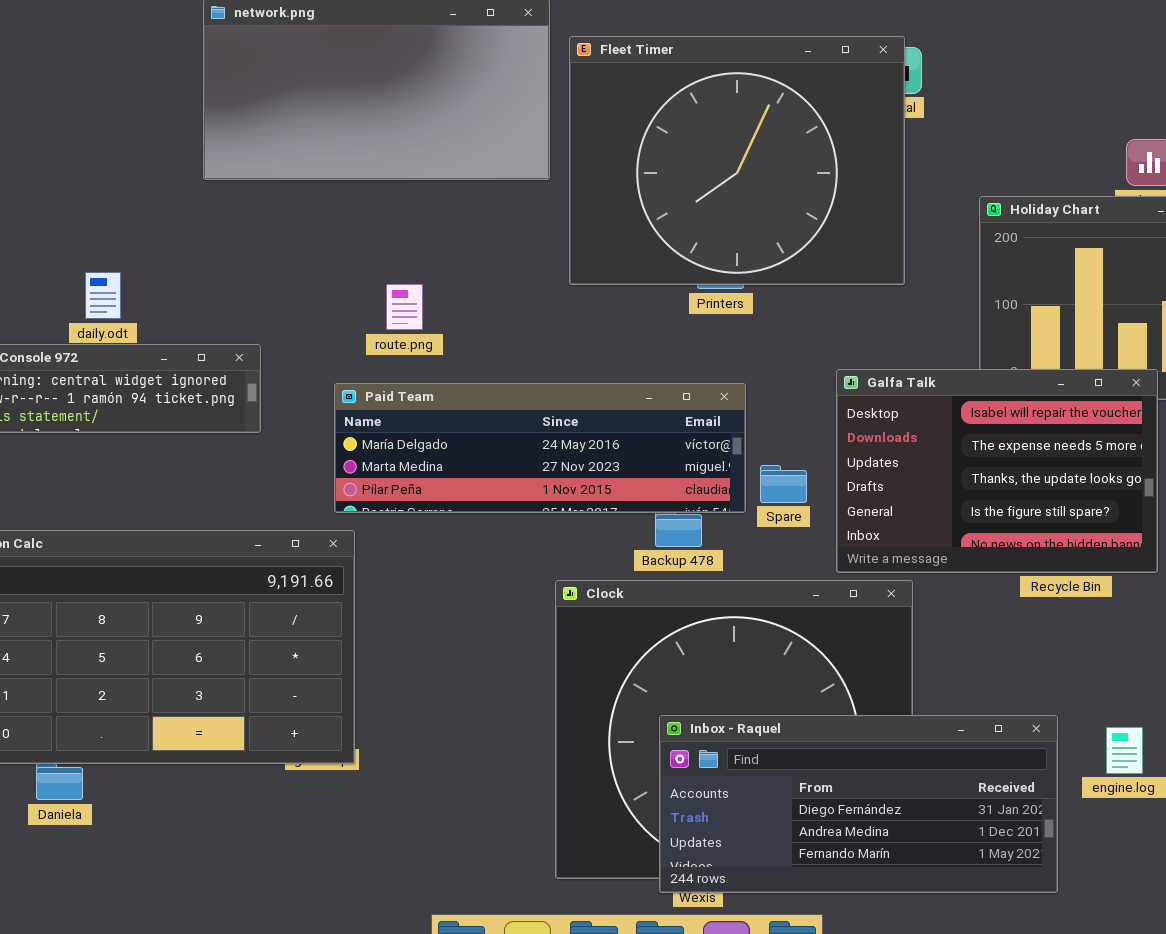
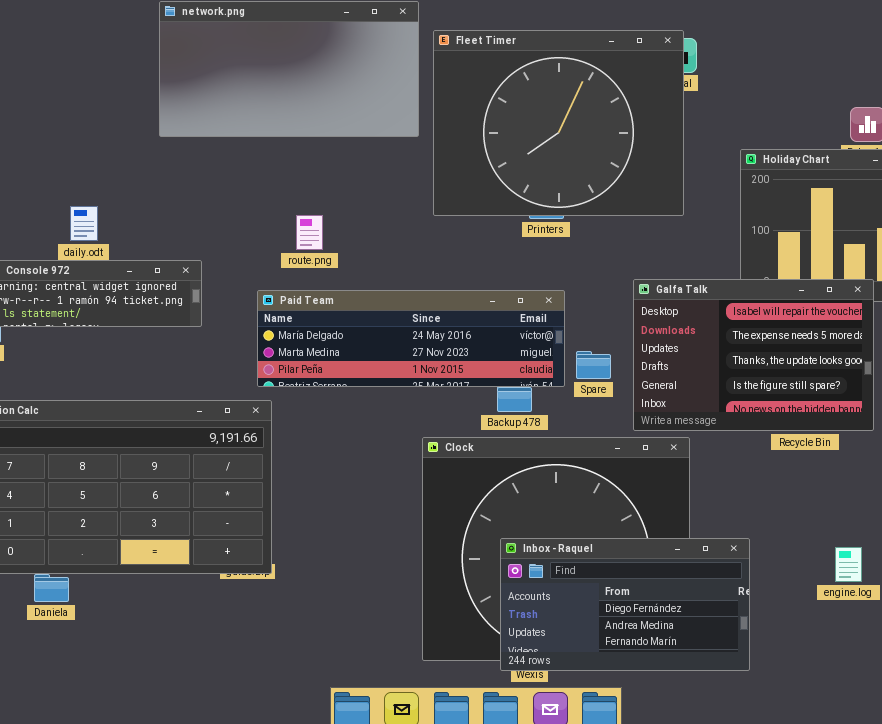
Inbox - Raquel: [659,715,1058,893] -> [500,538,750,671], resized

